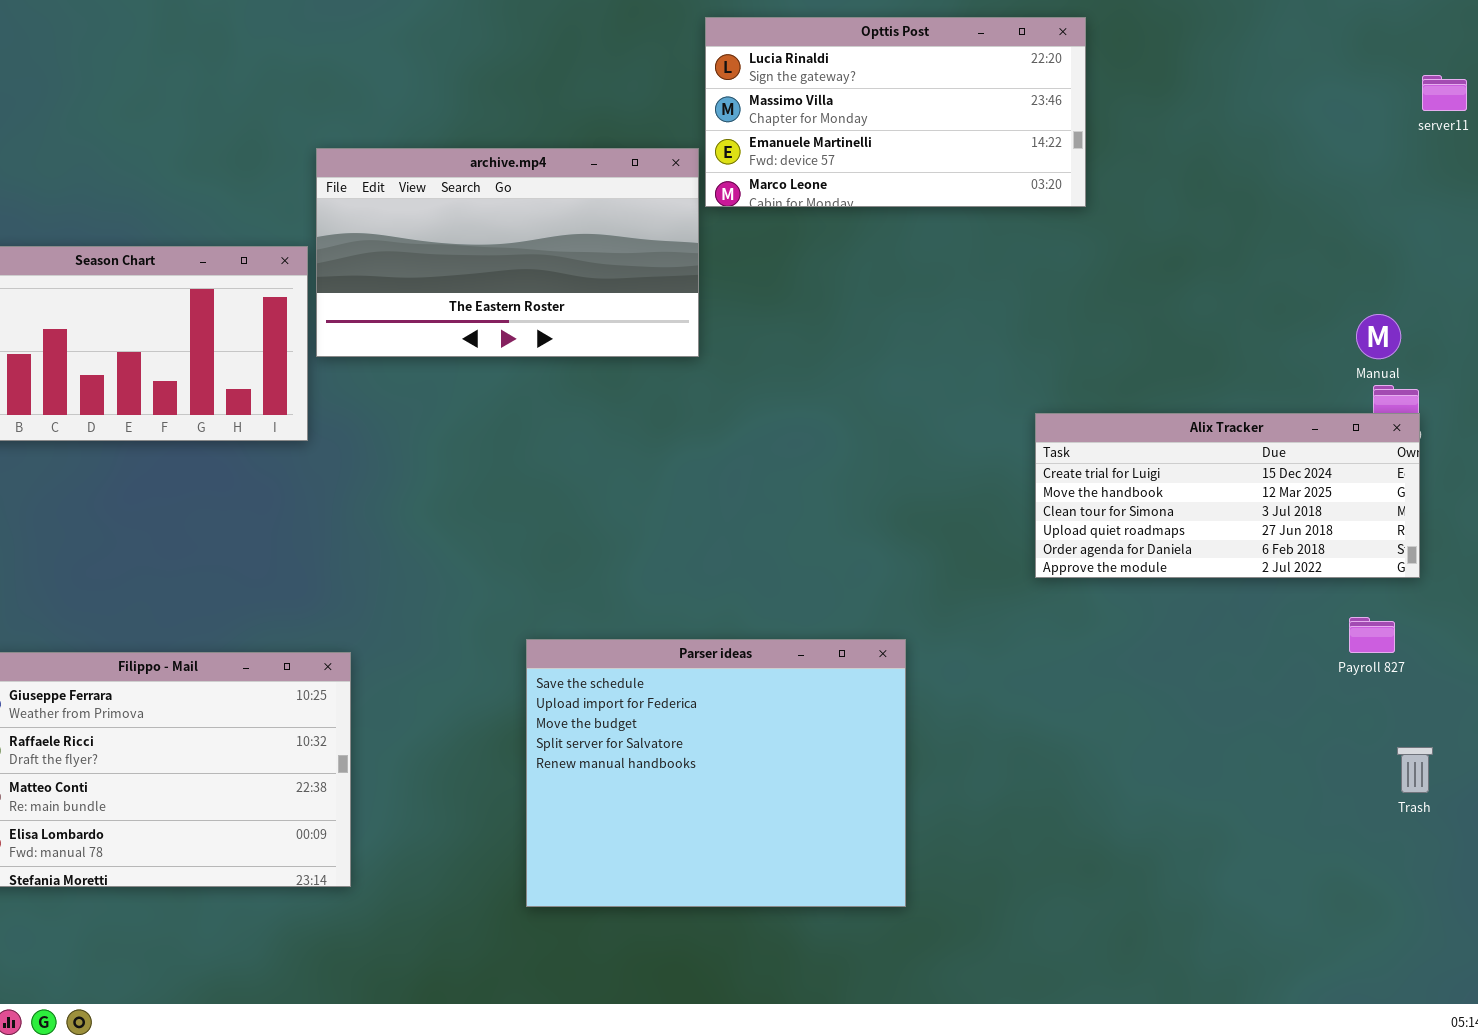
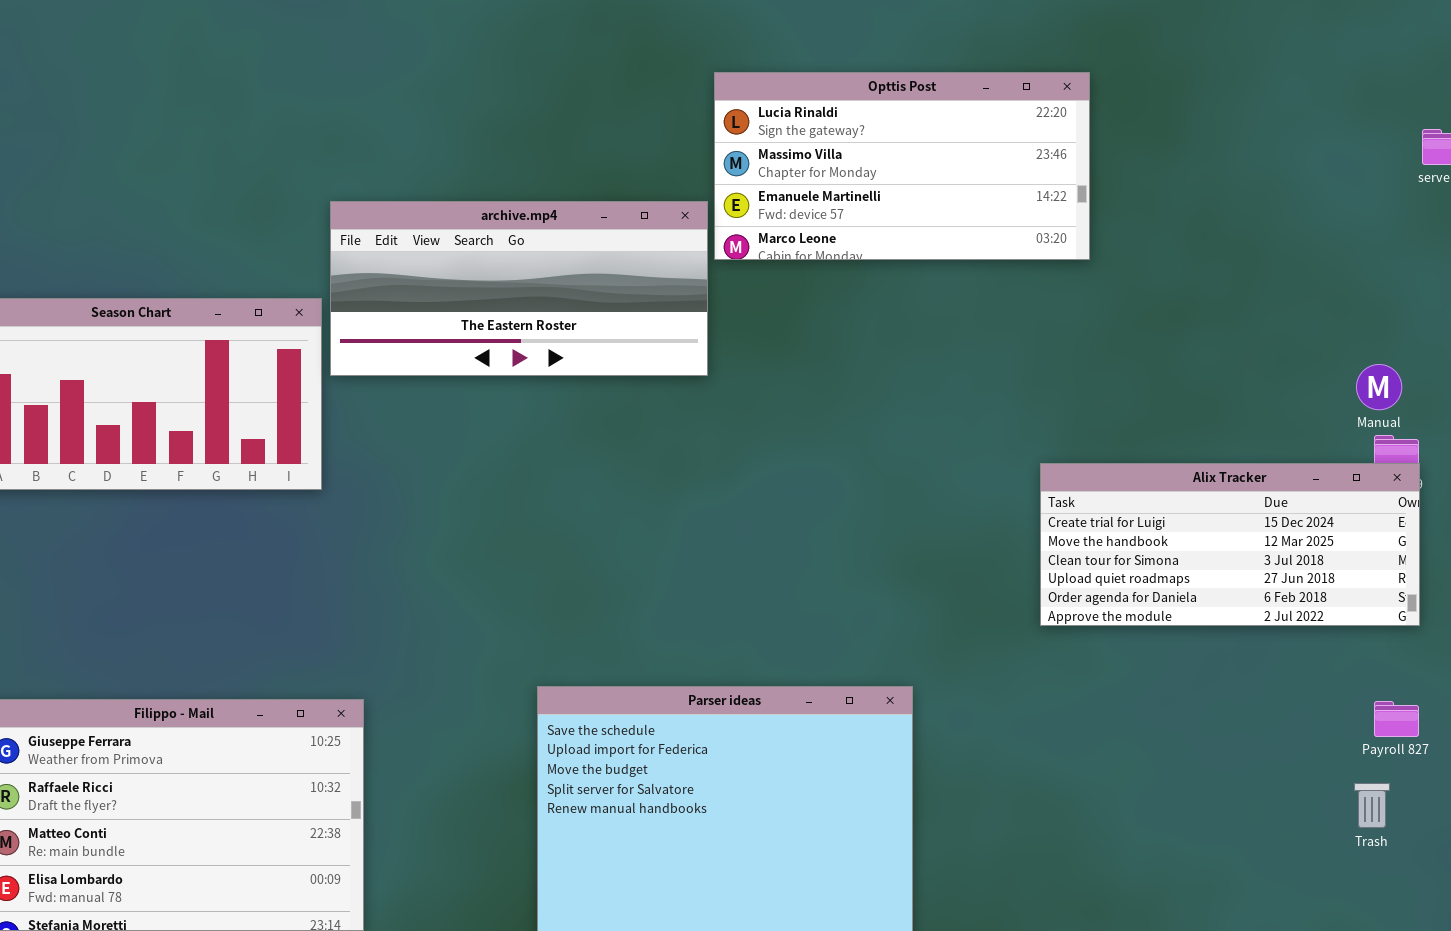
archive.mp4: [316,148,699,357] -> [330,201,708,376], resized
Payroll 827: [1349,617,1395,653] -> [1374,701,1419,737], moved
Trash: [1397,747,1433,793] -> [1354,783,1390,828], moved

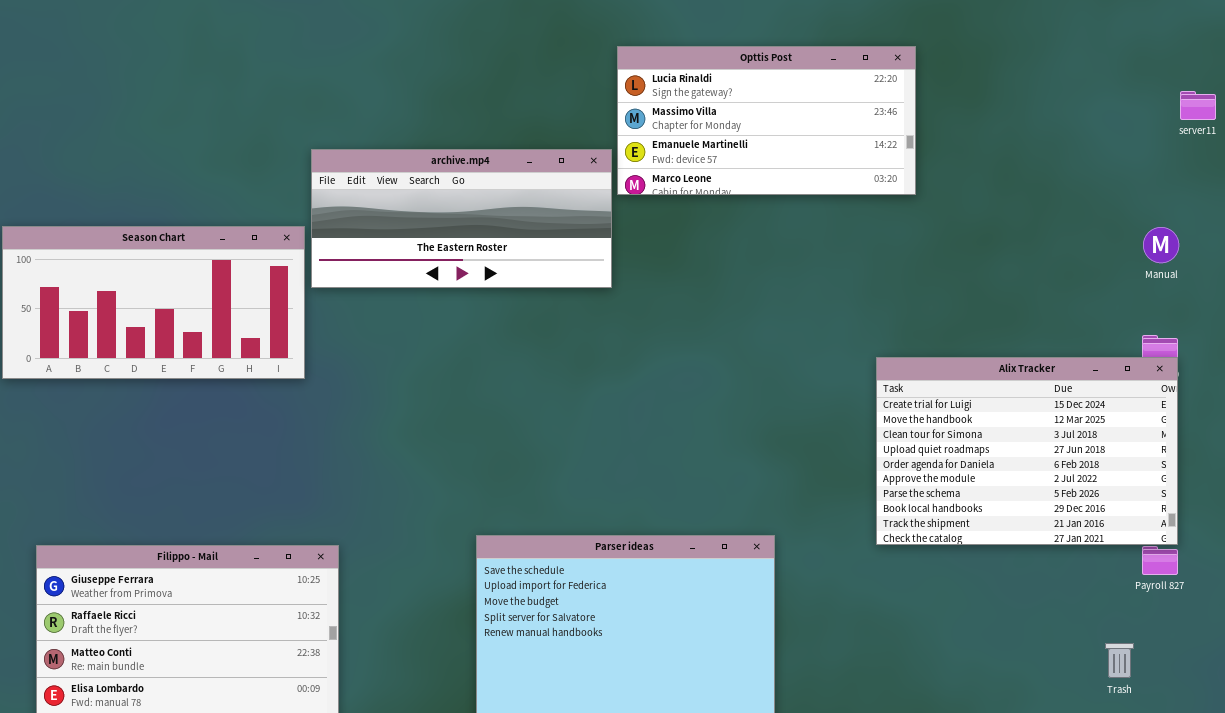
Manual: [1356,364,1402,410] -> [1143,227,1179,263], moved
Alix Tracker: [1040,463,1420,626] -> [876,357,1178,545], resized
Trash: [1354,783,1390,828] -> [1105,643,1134,678], moved

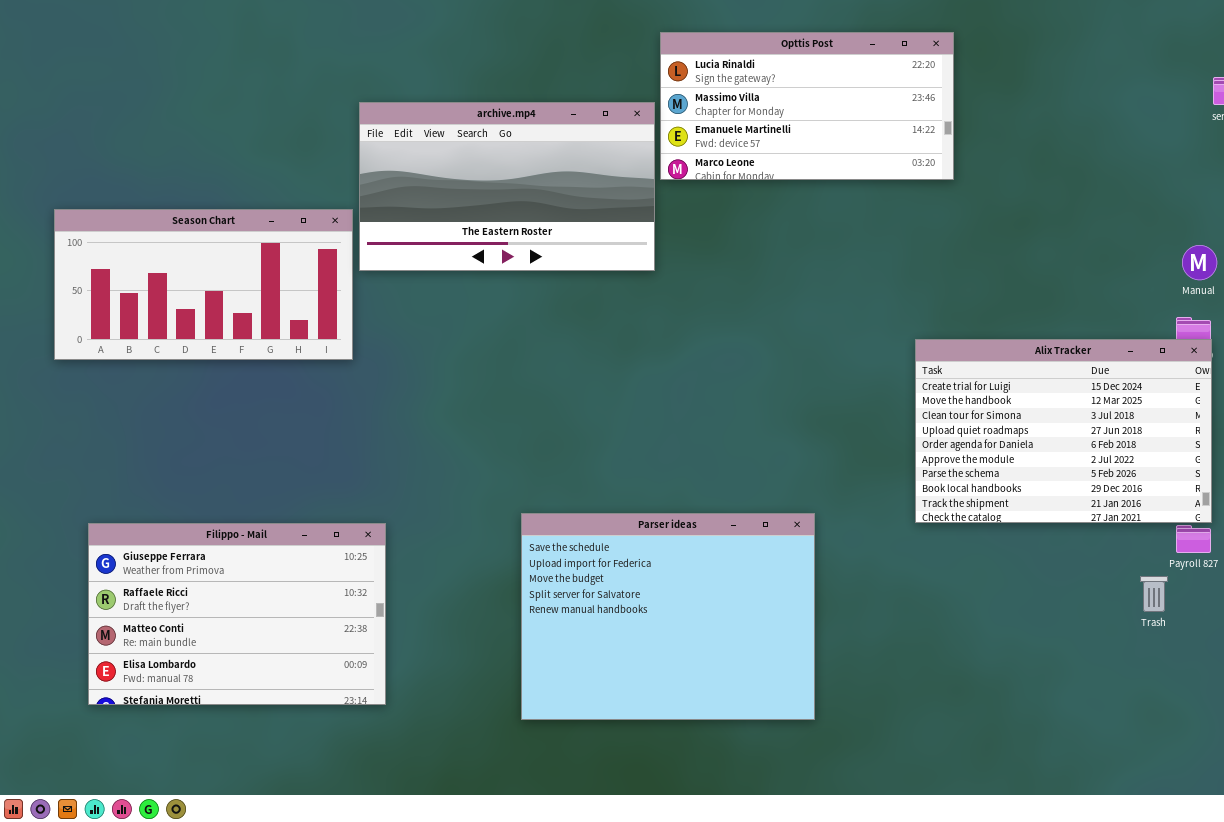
archive.mp4: [311,149,612,288] -> [359,102,655,271], resized
Manual: [1143,227,1179,263] -> [1182,245,1217,280], moved
Trash: [1105,643,1134,678] -> [1140,576,1168,612], moved

